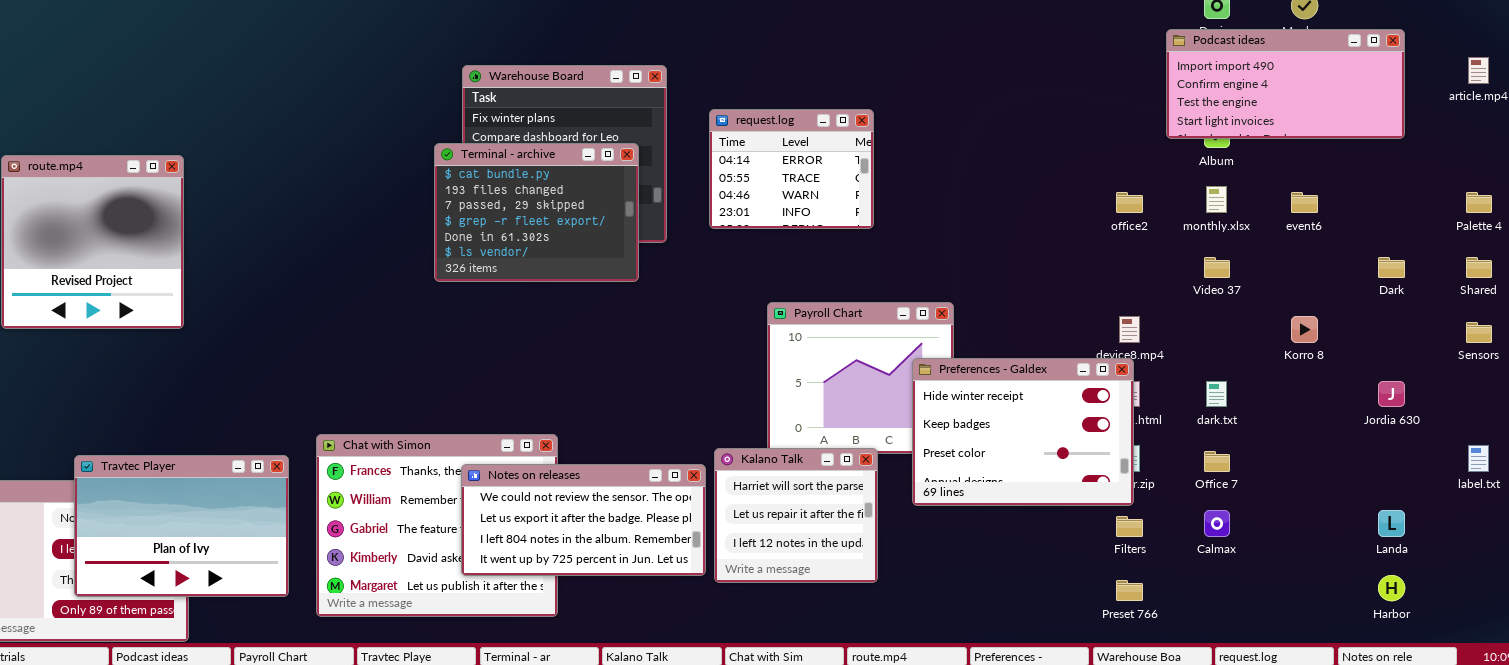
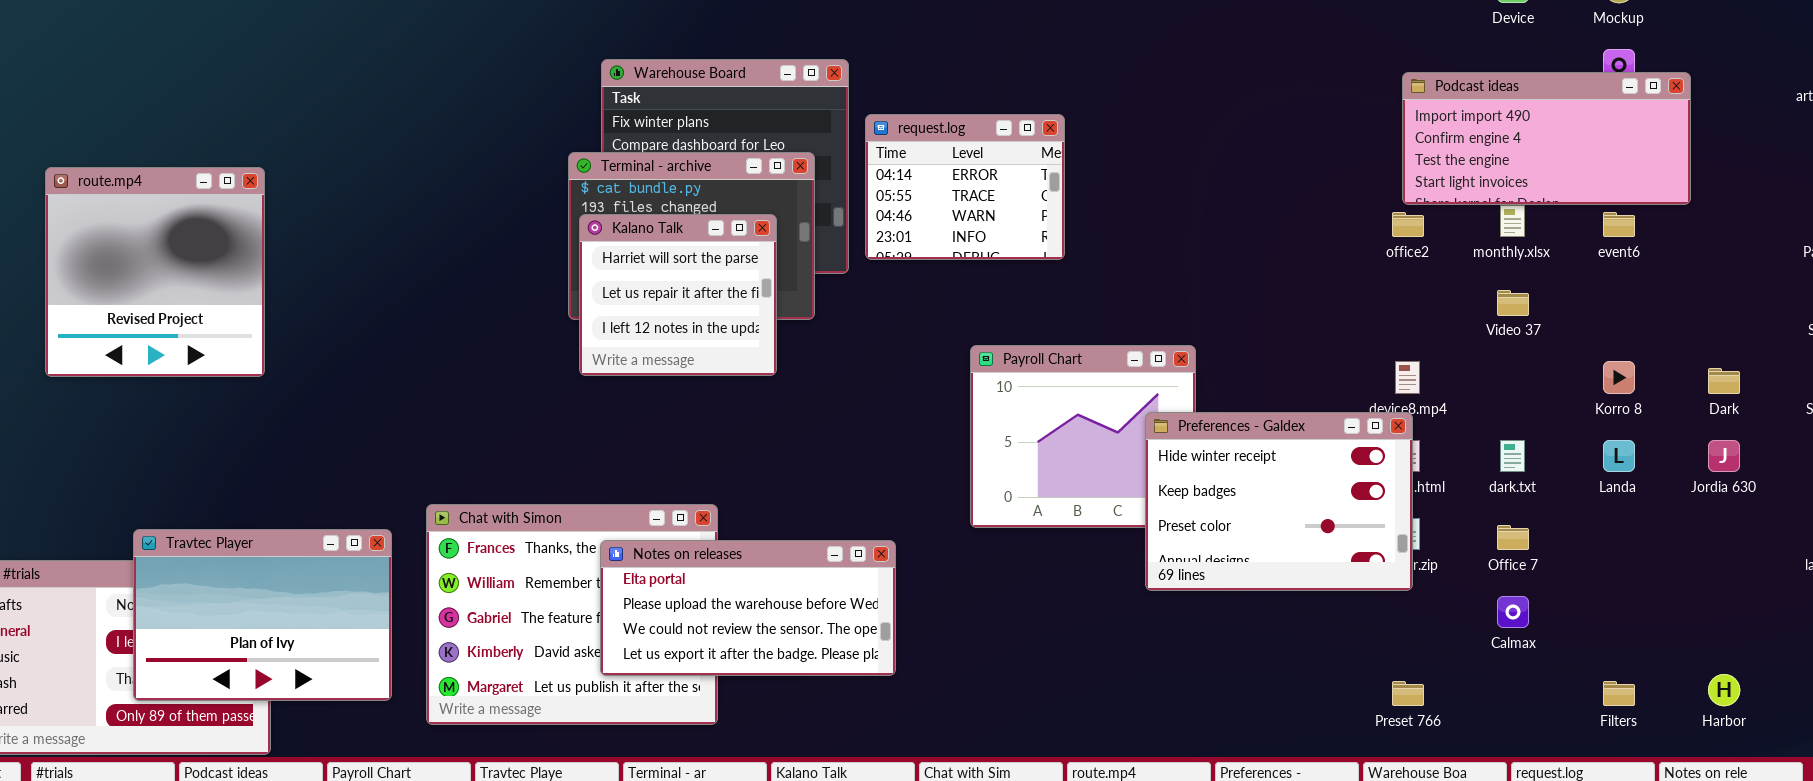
Podcast ideas: [1166,29,1405,139] -> [1402,72,1691,205], moved
request.log: [709,109,874,229] -> [865,114,1065,260], moved
Dark: [1378,257,1405,278] -> [1708,368,1740,394], moved
Kalano Talk: [714,448,878,583] -> [579,214,777,376], moved
Notes on releases: [461,464,706,576] -> [600,540,896,676], scrolled up 2 rows
Landa: [1378,510,1405,537] -> [1603,440,1635,472], moved
Filters: [1116,516,1143,537] -> [1603,681,1635,706], moved

